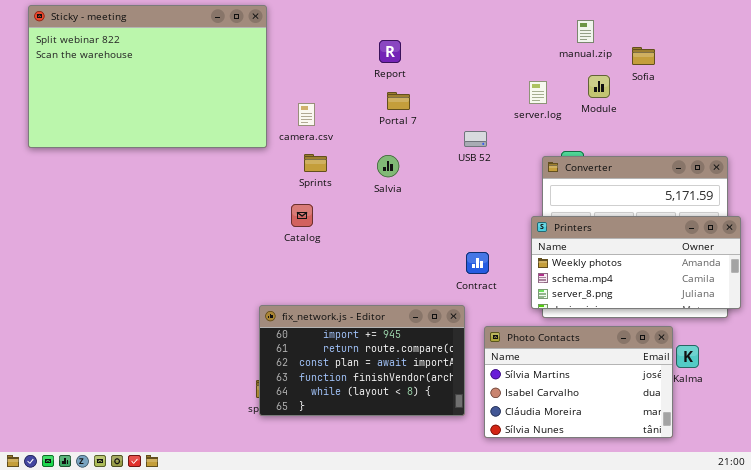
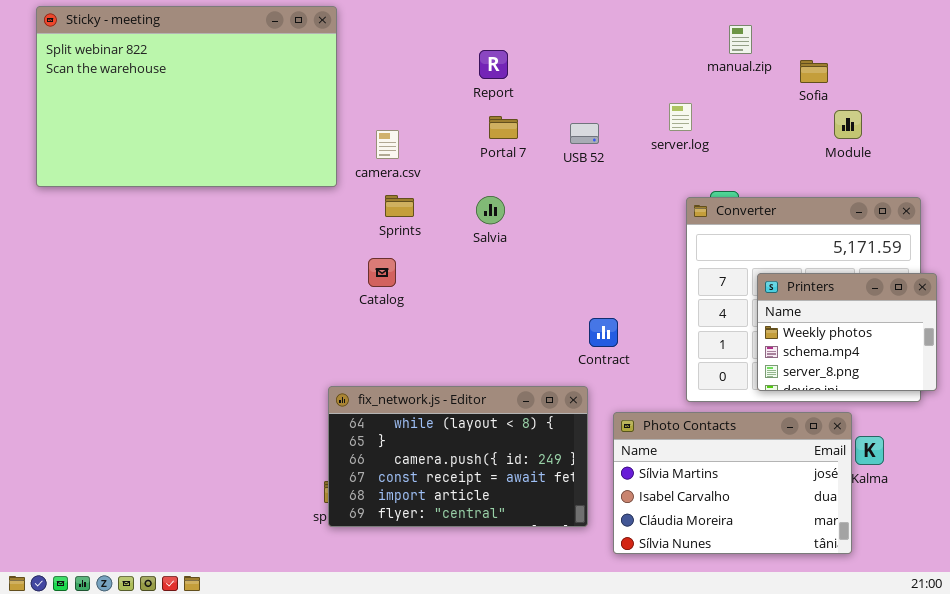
Module: [588,75,610,98] -> [834,110,862,139], moved
USB 52: [464,131,487,147] -> [570,123,599,144], moved
Printers: [531,216,741,309] -> [757,273,937,391], resized
fix_network.js - Editor: [259,305,465,416] -> [328,386,588,527], scrolled down 4 rows

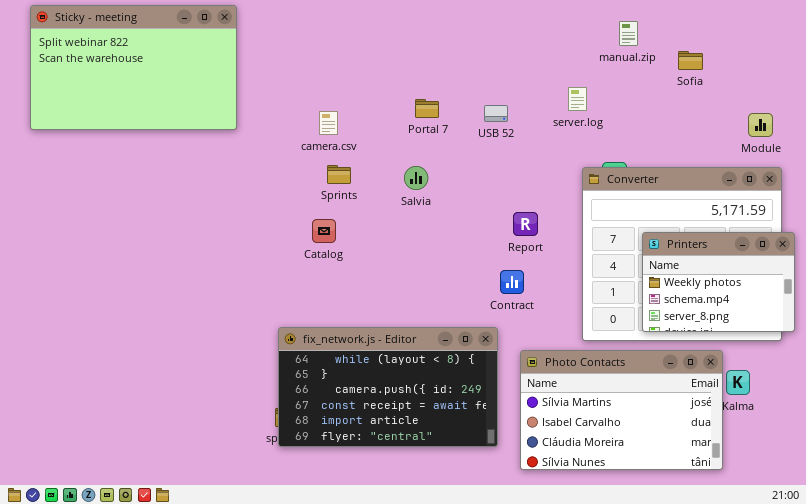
Sticky - meeting: [36,6,337,187] -> [30,5,237,130], resized
Report: [479,50,508,79] -> [513,212,538,236], moved
Module: [834,110,862,139] -> [748,113,773,137], moved

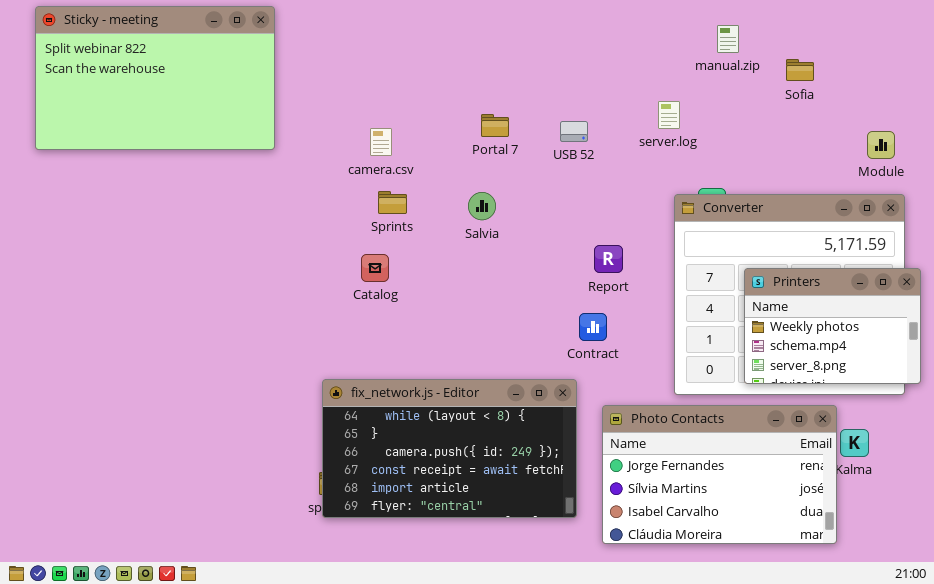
Photo Contacts: [520,350,723,470] -> [602,405,837,544], scrolled up 1 row

